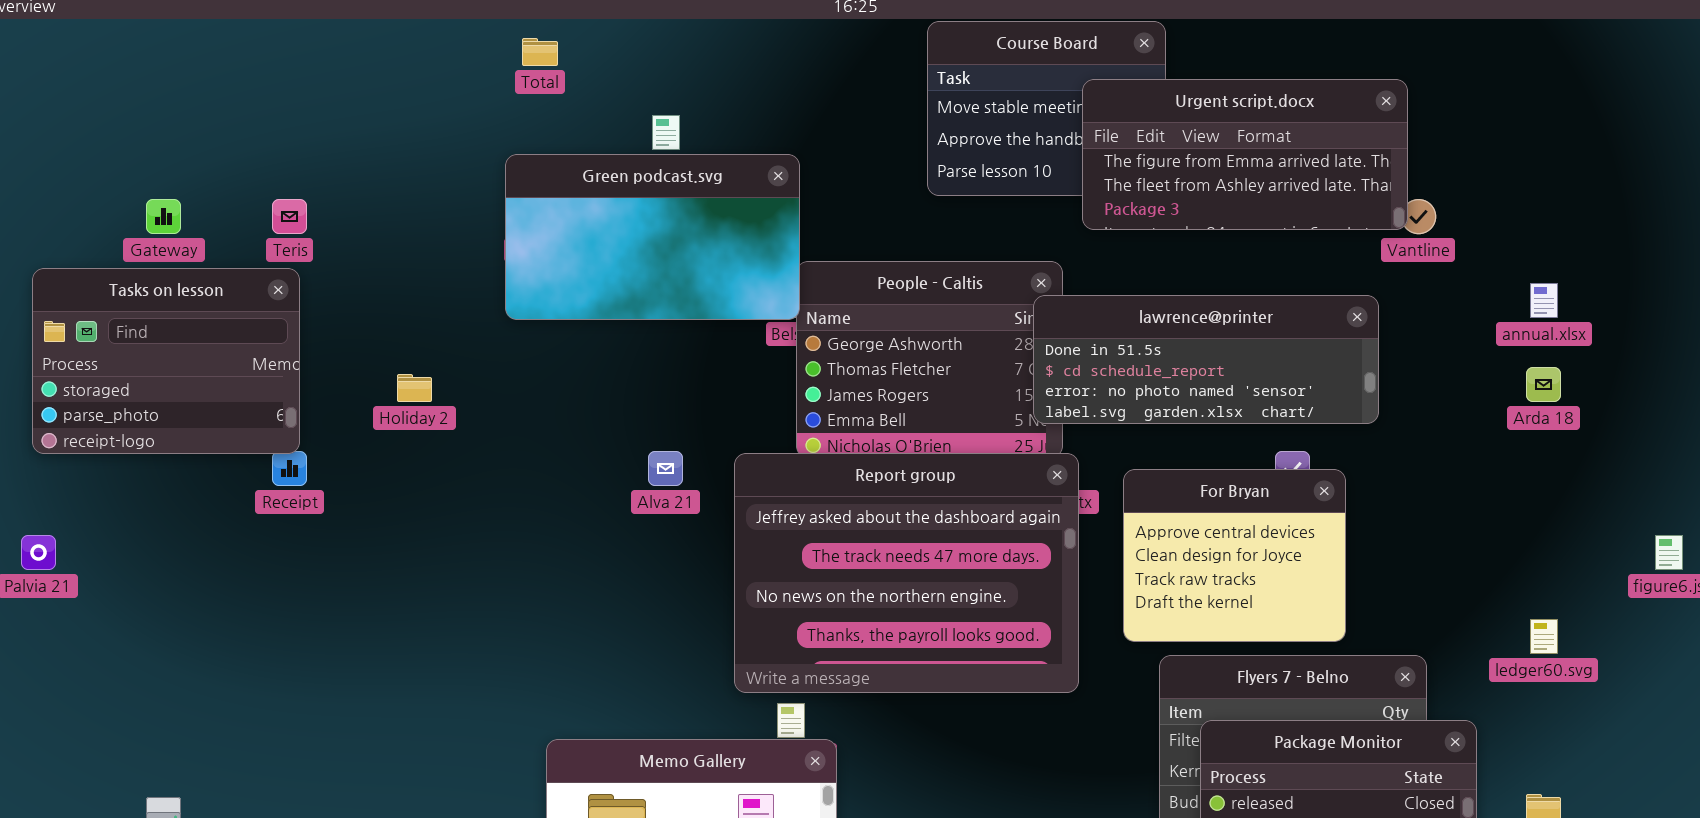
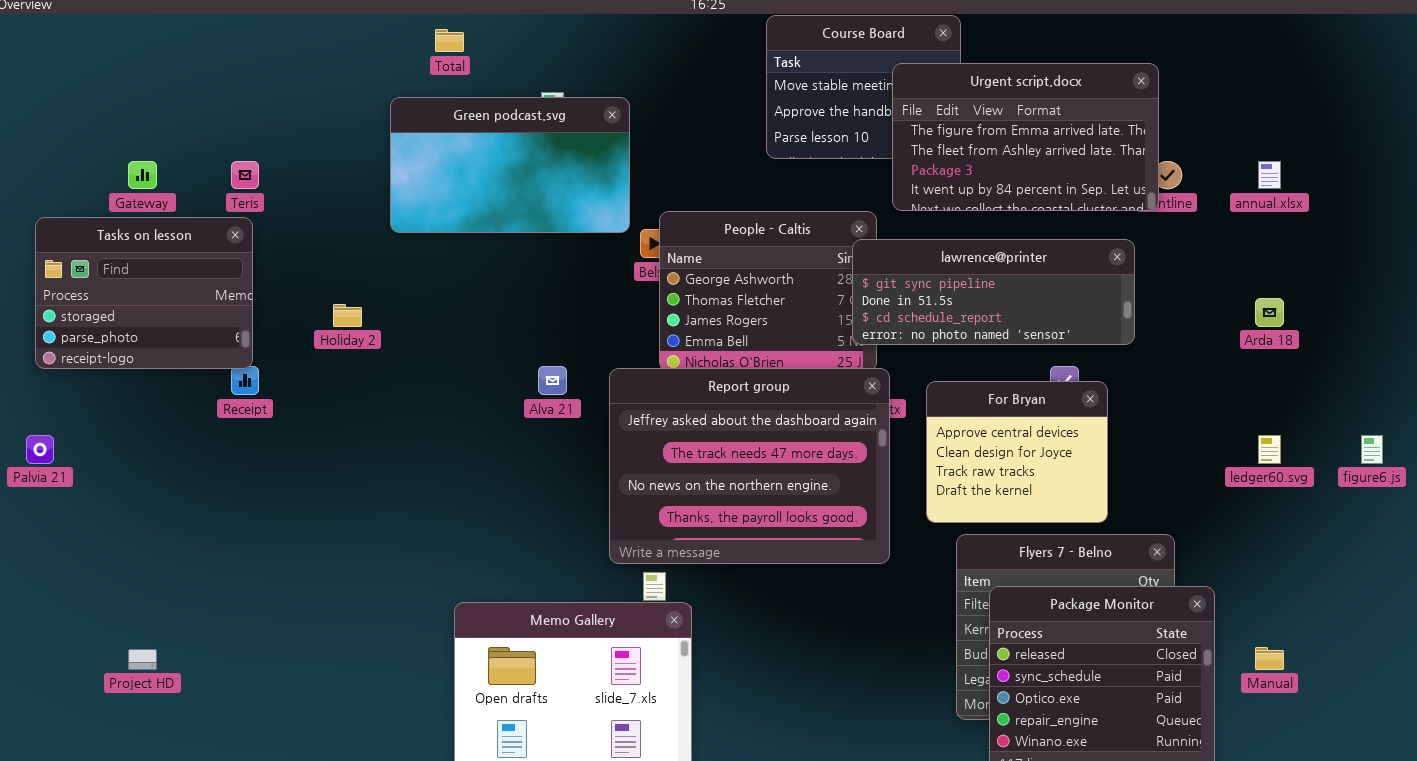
Urgent script.docx: [1082,79,1408,230] -> [892,63,1159,211], resized
Green podcast.svg: [505,154,800,320] -> [390,97,630,233], moved
annual.xlsx: [1530,283,1558,318] -> [1258,161,1281,189], moved
lawrence@printer: [1033,295,1379,424] -> [852,239,1135,345], scrolled up 1 row
ledger60.svg: [1530,619,1558,654] -> [1258,435,1281,464], moved

